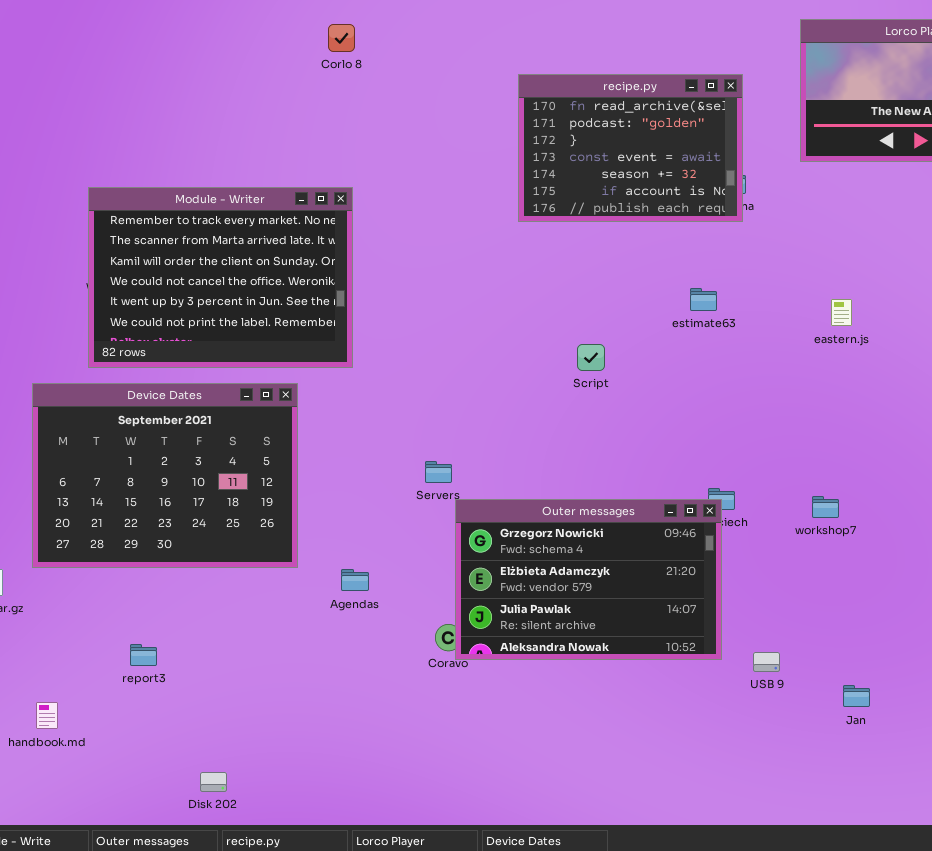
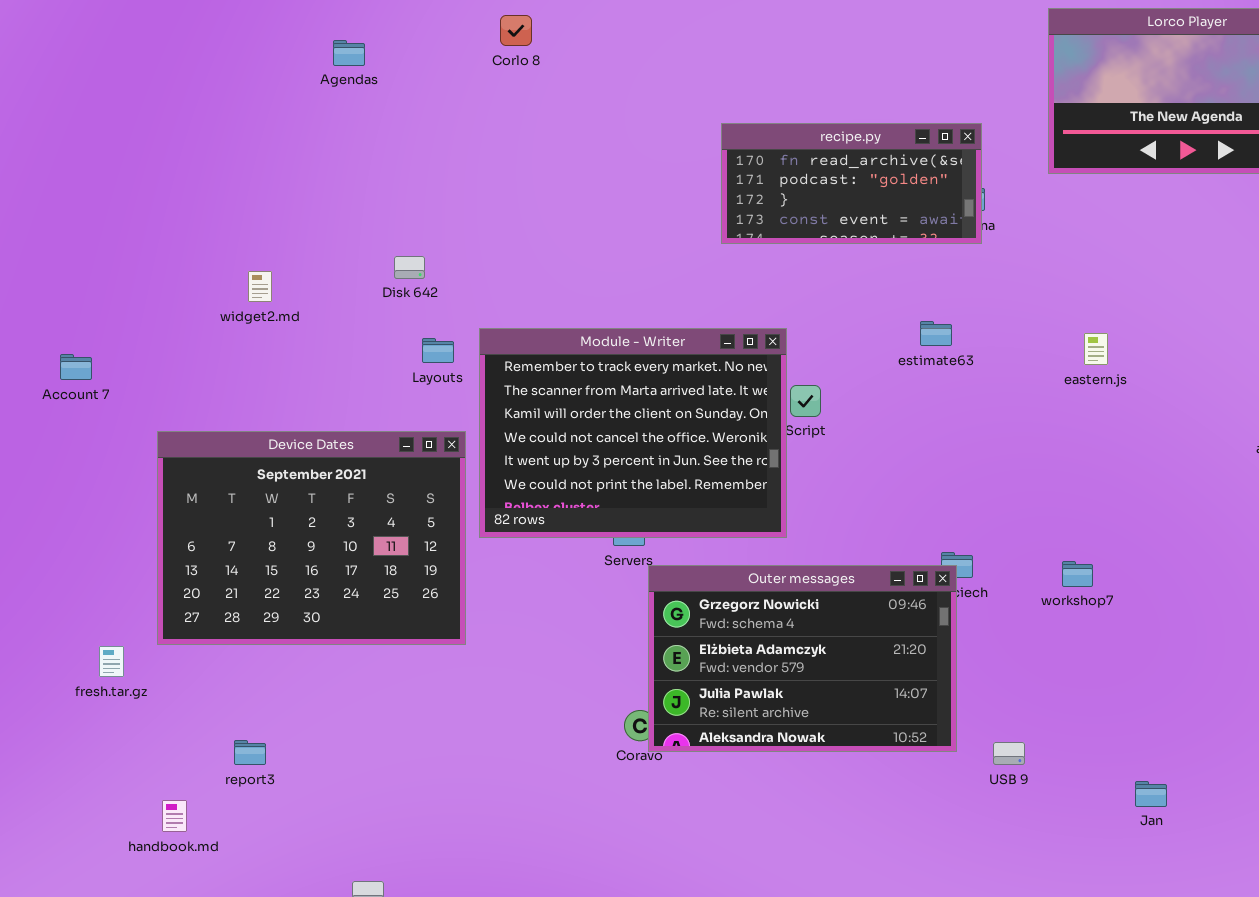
recipe.py: [518,74,743,222] -> [721,123,982,244], resized
Module - Writer: [88,187,353,368] -> [479,328,787,538], moved
Agendas: [341,569,369,591] -> [333,40,365,66], moved
report3: [130,644,157,666] -> [234,740,266,765], moved
Jan: [843,685,870,707] -> [1135,781,1167,807], moved

